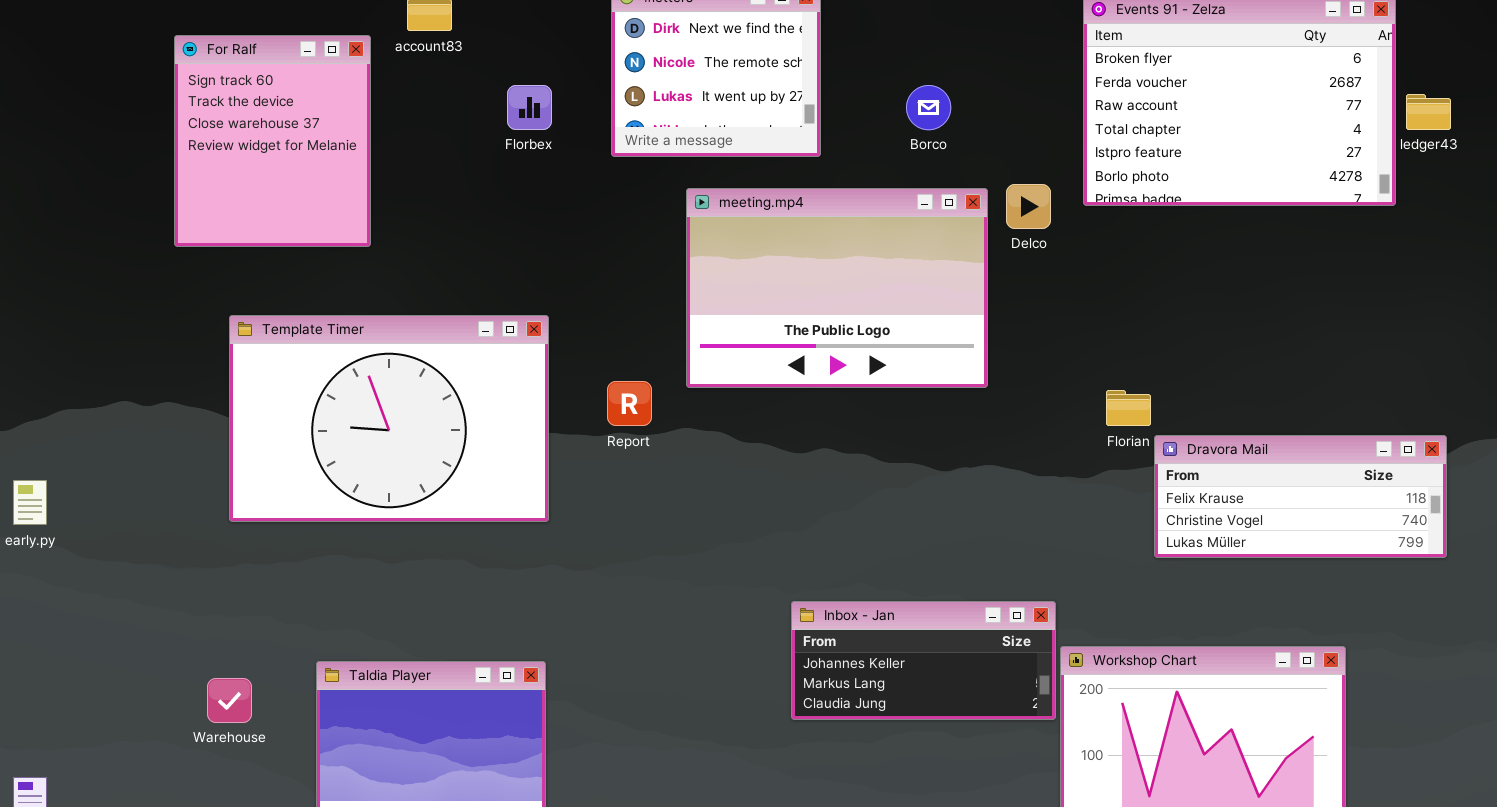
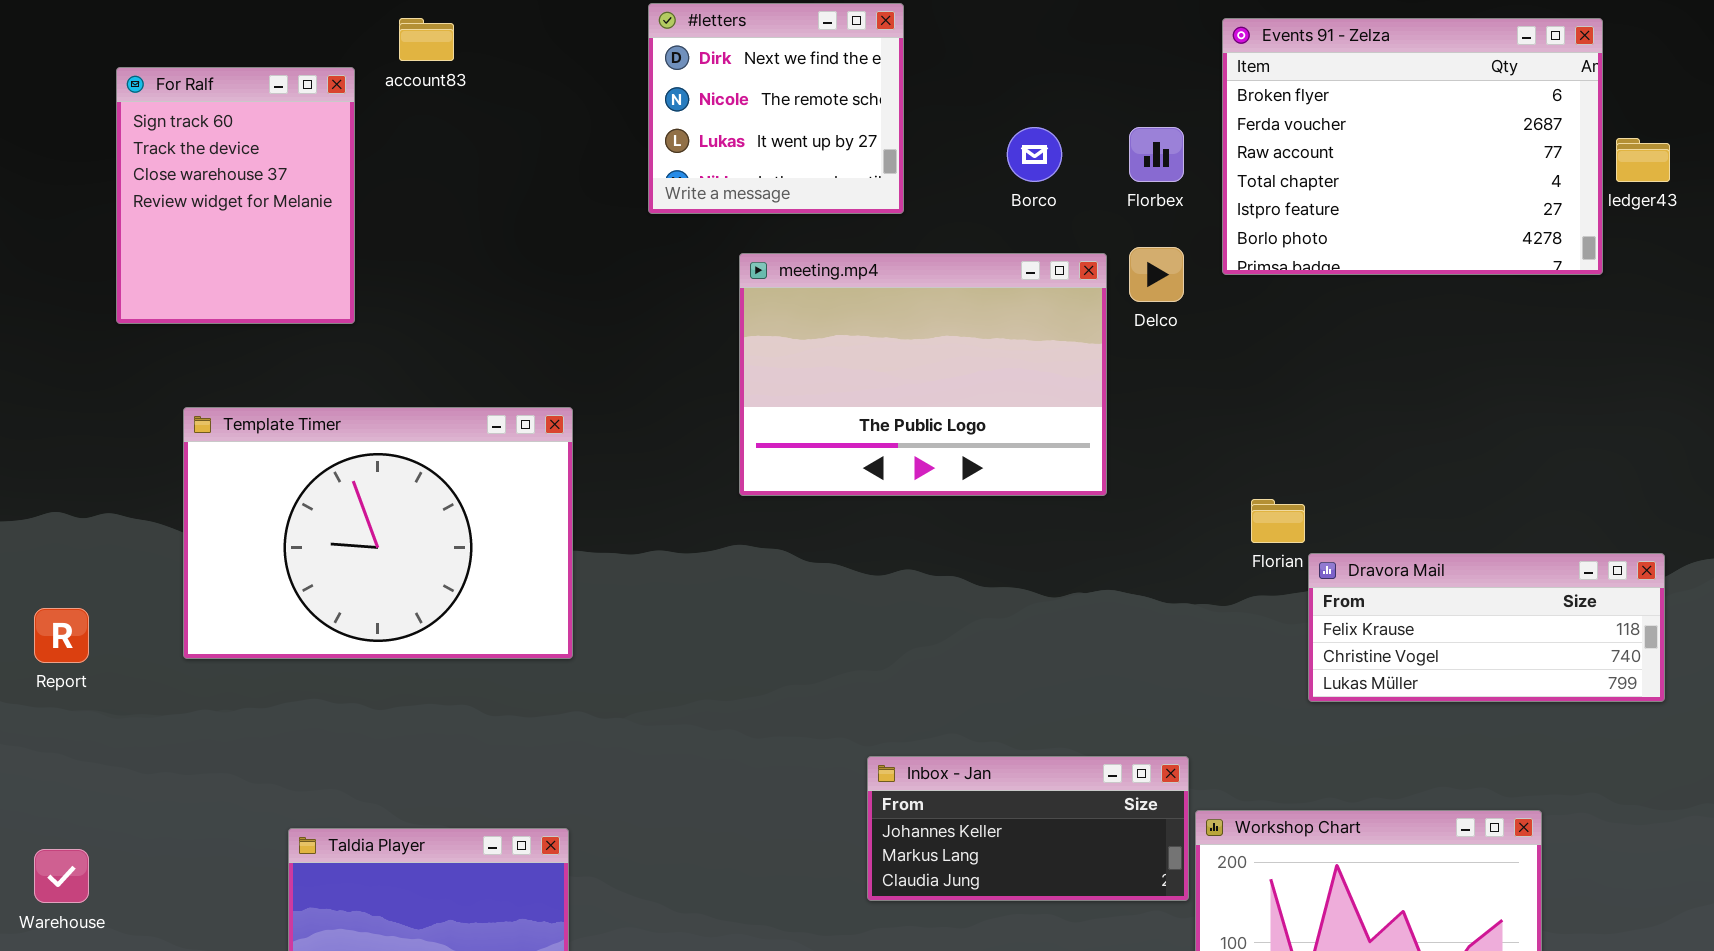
Florbex: [507,85,552,130] -> [1129,127,1184,182], moved
Report: [607,381,652,426] -> [34,608,89,663], moved
Warehouse: [207,678,252,723] -> [34,849,89,903], moved

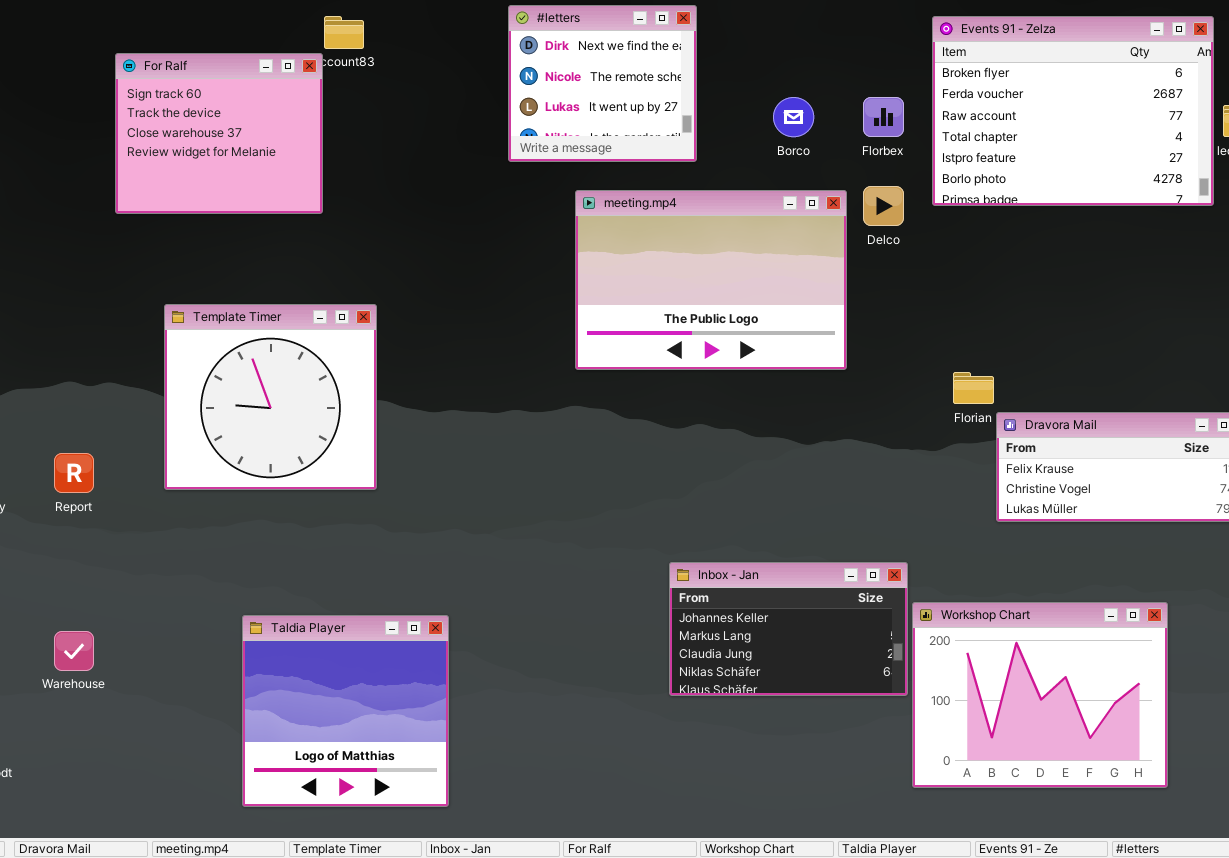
For Ralf: [116,67,355,324] -> [115,53,323,214], resized
Template Timer: [183,407,573,659] -> [164,304,377,490], resized
Inbox - Jan: [867,756,1189,901] -> [669,562,908,696], resized

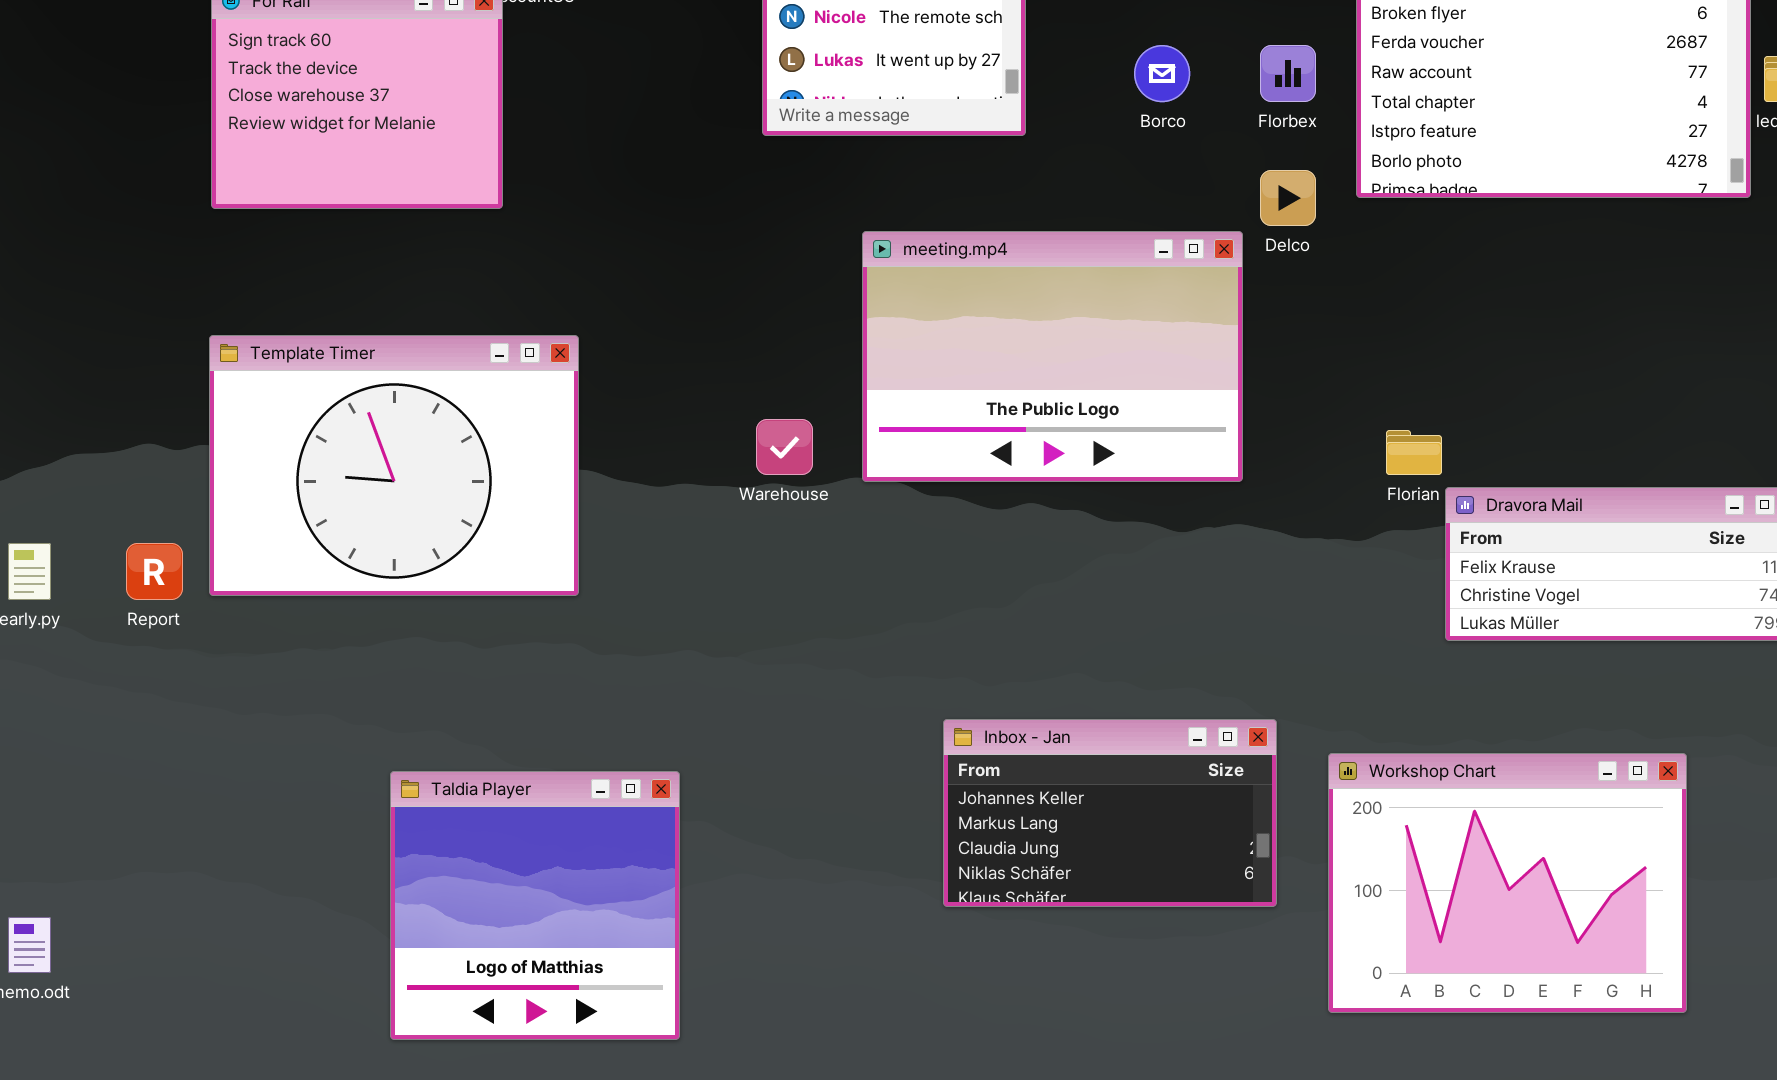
meeting.mp4: [575,190,847,370] -> [862,231,1243,482], moved
Template Timer: [164,304,377,490] -> [209,335,579,596], resized
Inbox - Jan: [669,562,908,696] -> [943,719,1277,907], moved
Warehouse: [54,631,94,671] -> [756,419,813,475], moved

